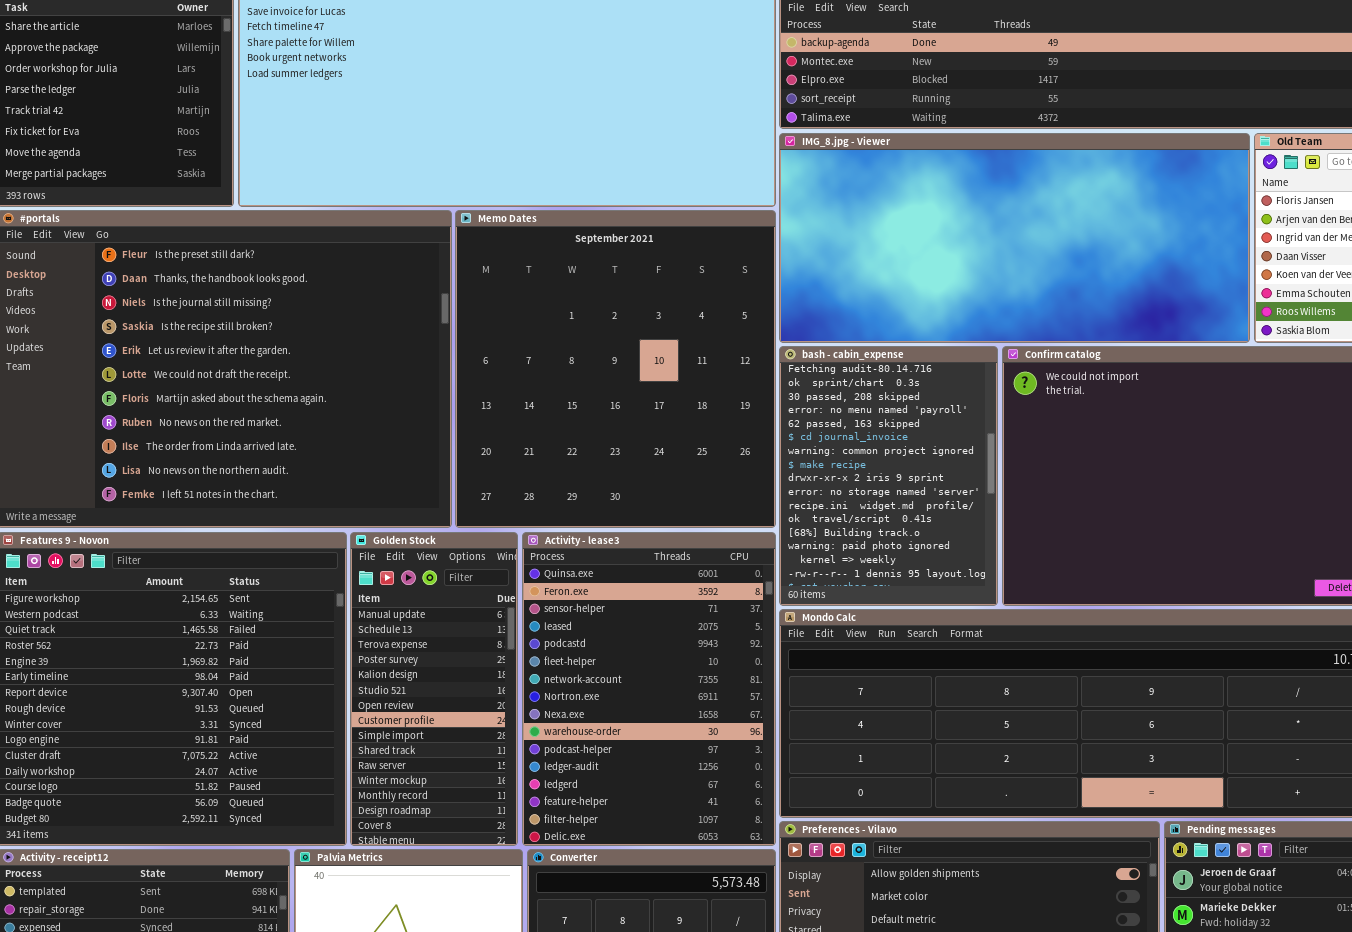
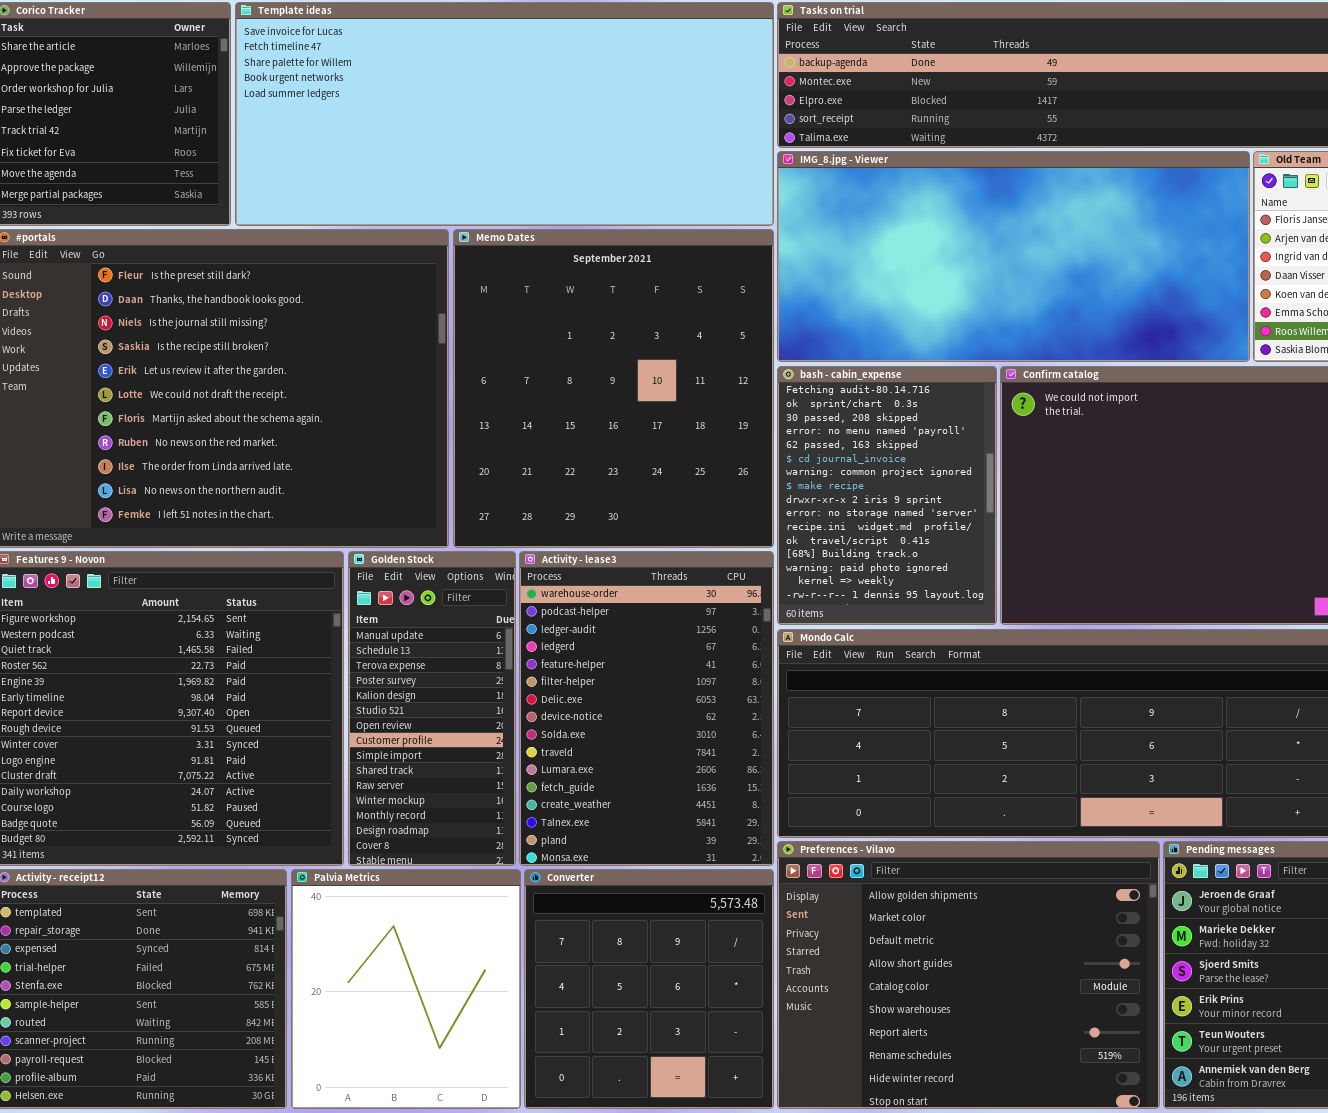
Activity - lease3: [522,532,776,846] -> [519,551,774,866], scrolled down 9 rows

